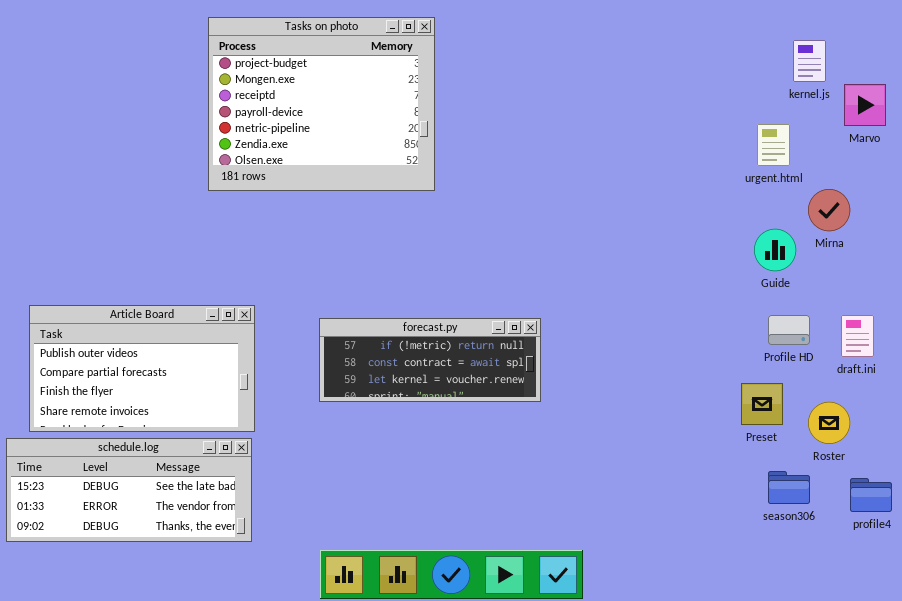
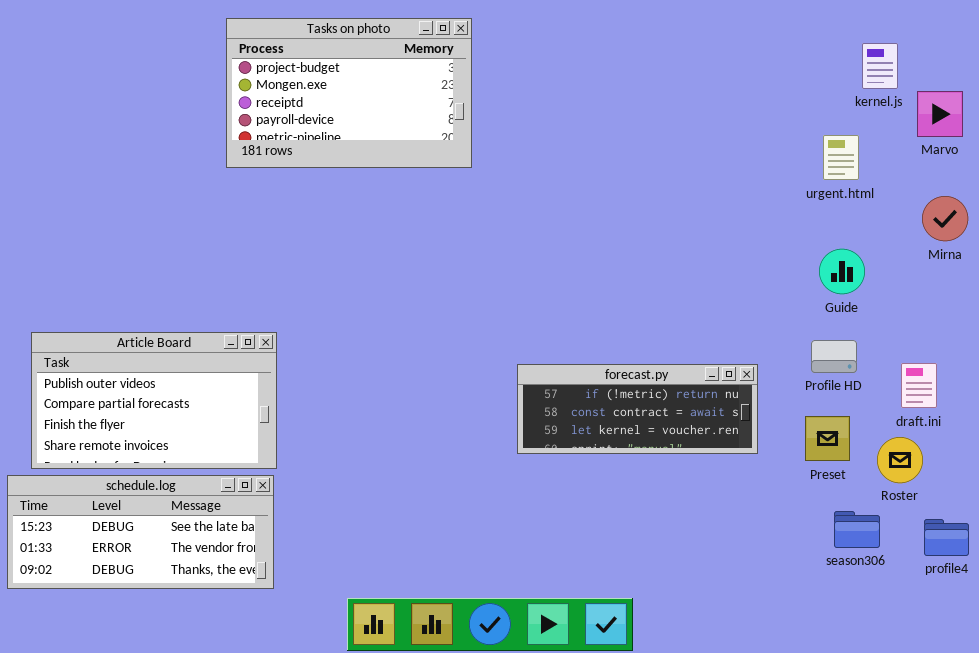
Tasks on photo: [208,17,435,191] -> [226,18,472,168], resized
Mirna: [808,189,850,231] -> [922,196,968,241], moved
Profile HD: [768,315,810,345] -> [811,340,857,373], moved
draft.ini: [841,315,874,357] -> [901,363,937,408], moved
forecast.py: [319,318,541,402] -> [517,364,758,454], moved

